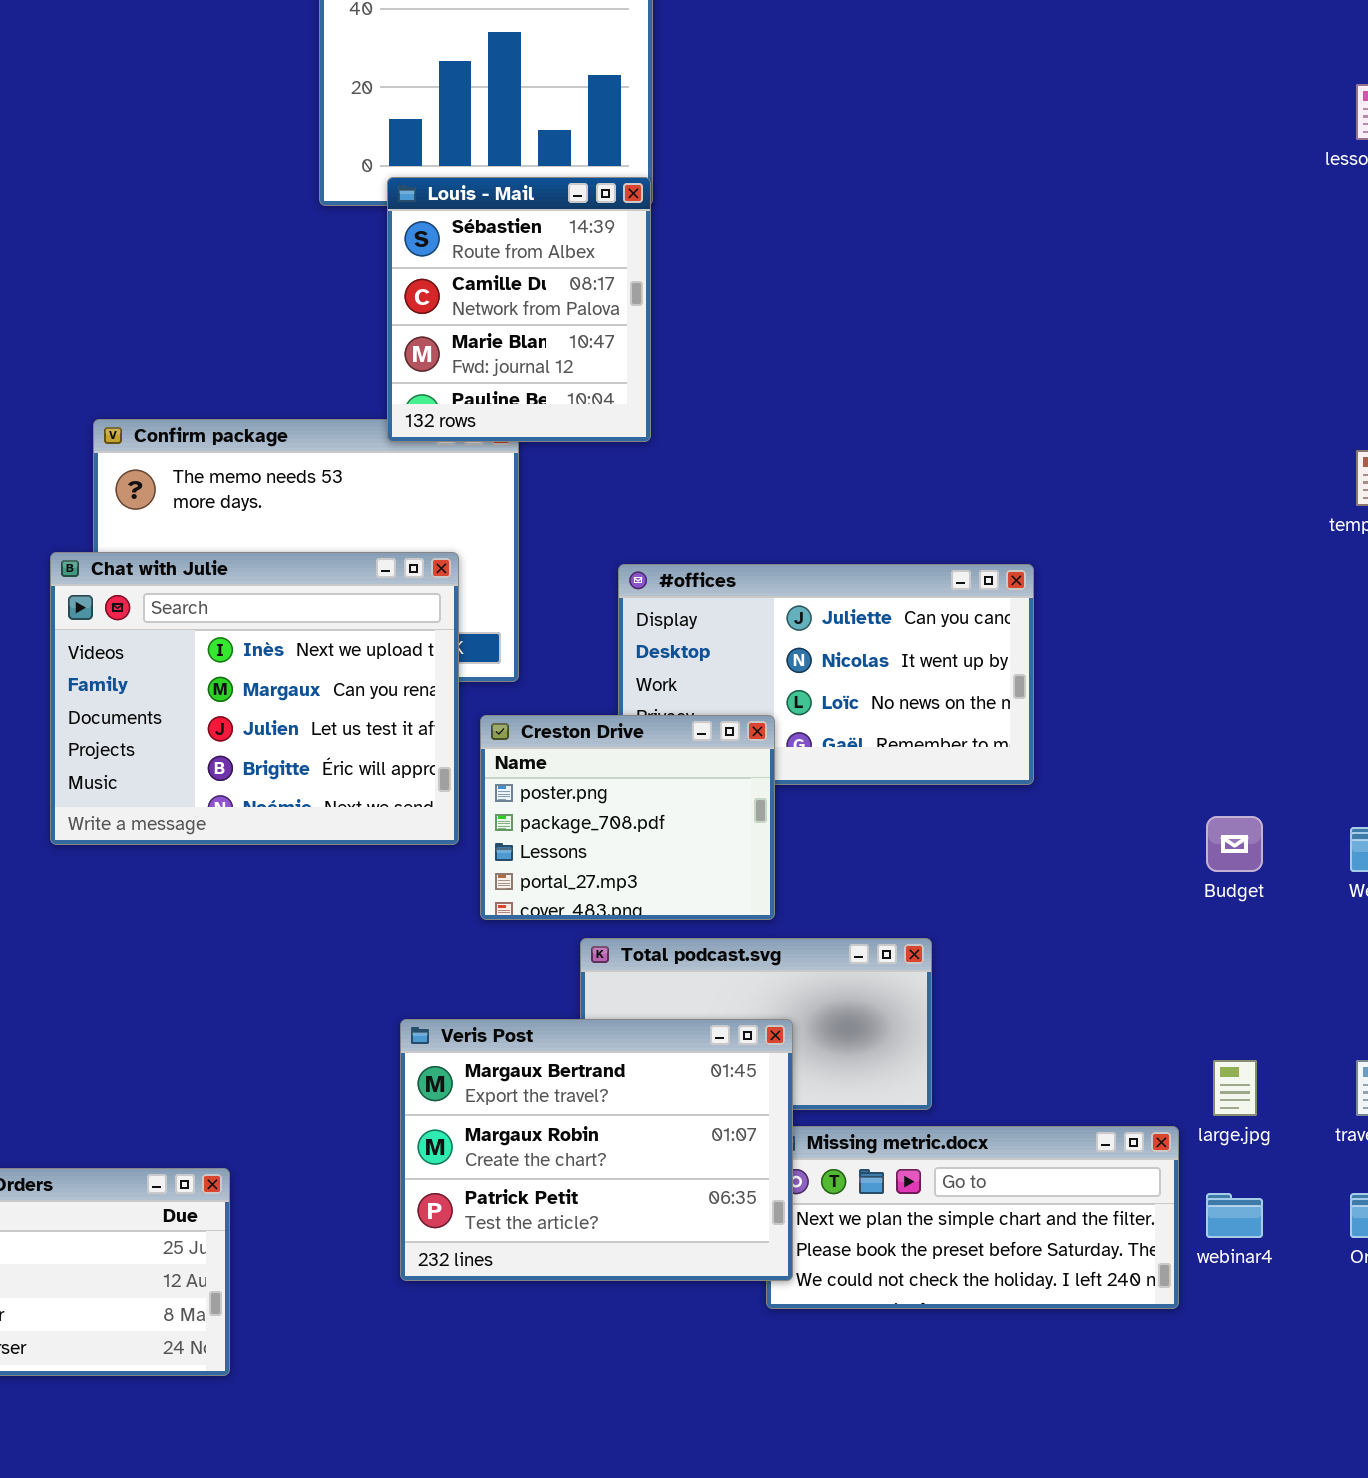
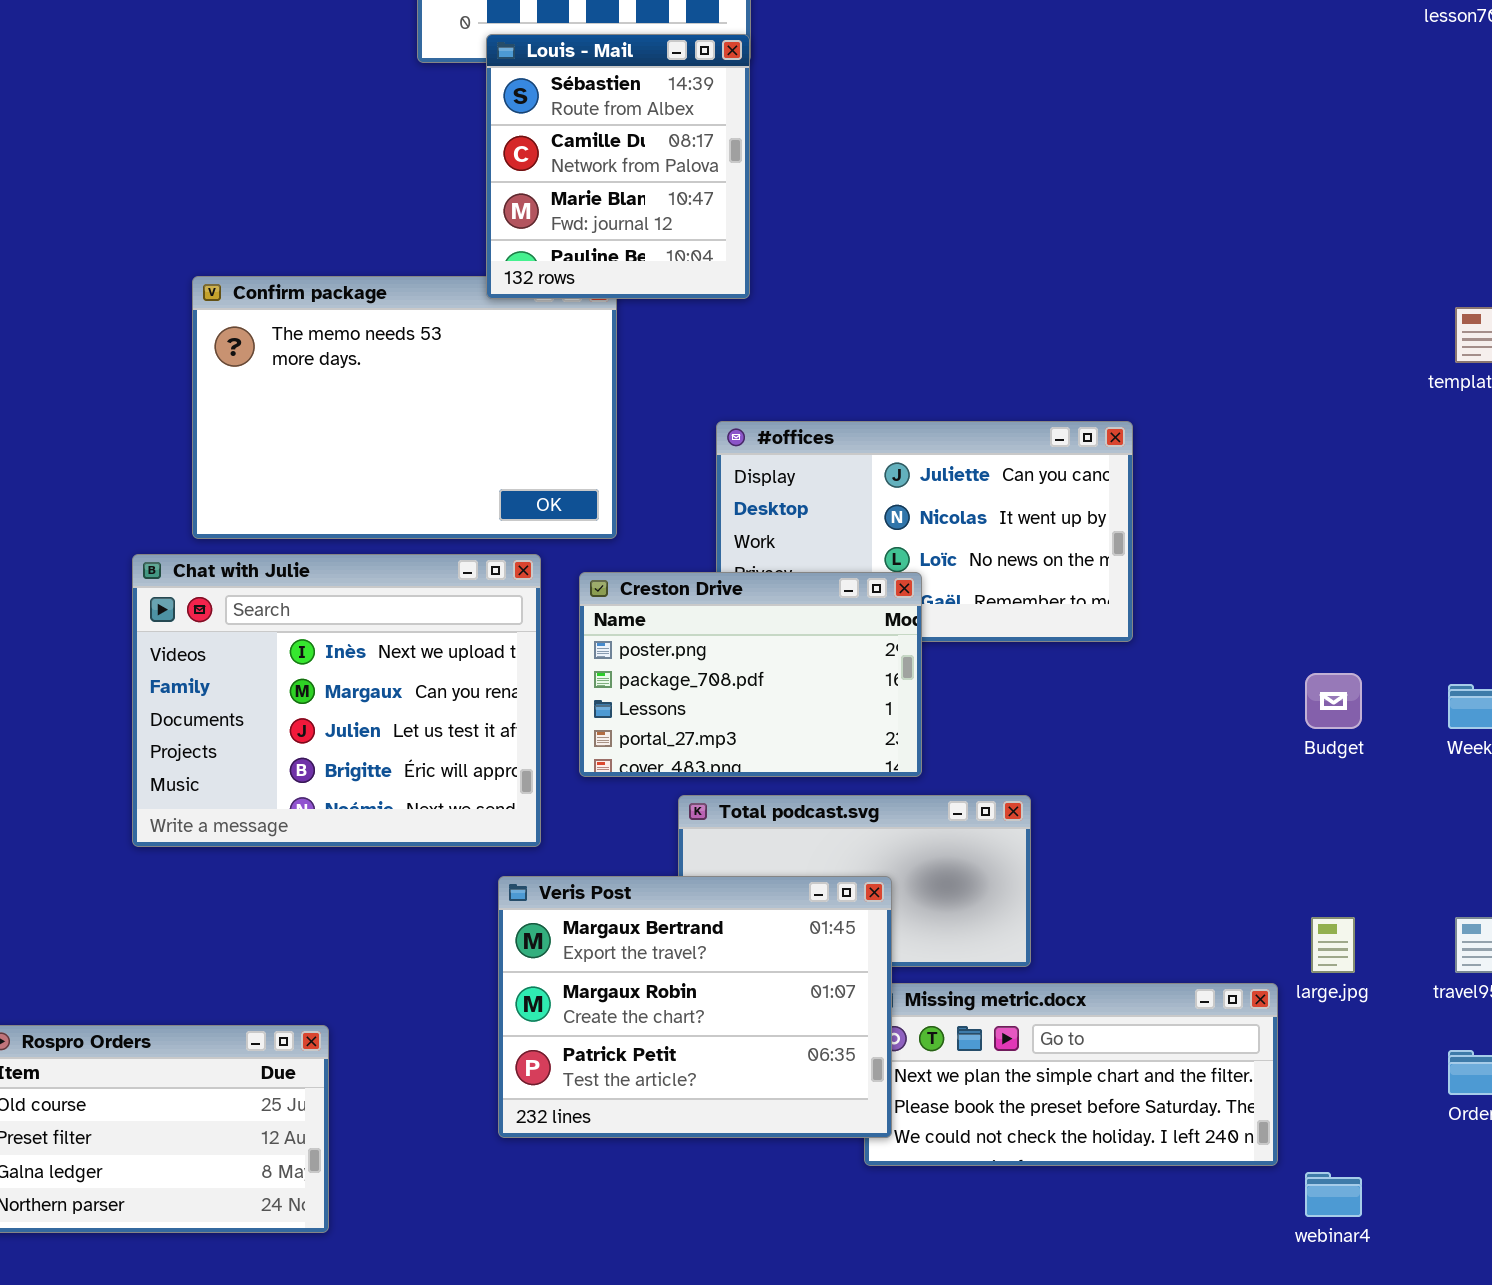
Chat with Julie: [50,552,459,845] -> [132,554,541,847], moved
Creston Drive: [480,715,775,920] -> [579,572,922,777], resized
webinar4: [1206,1193,1263,1238] -> [1305,1172,1362,1217], moved

